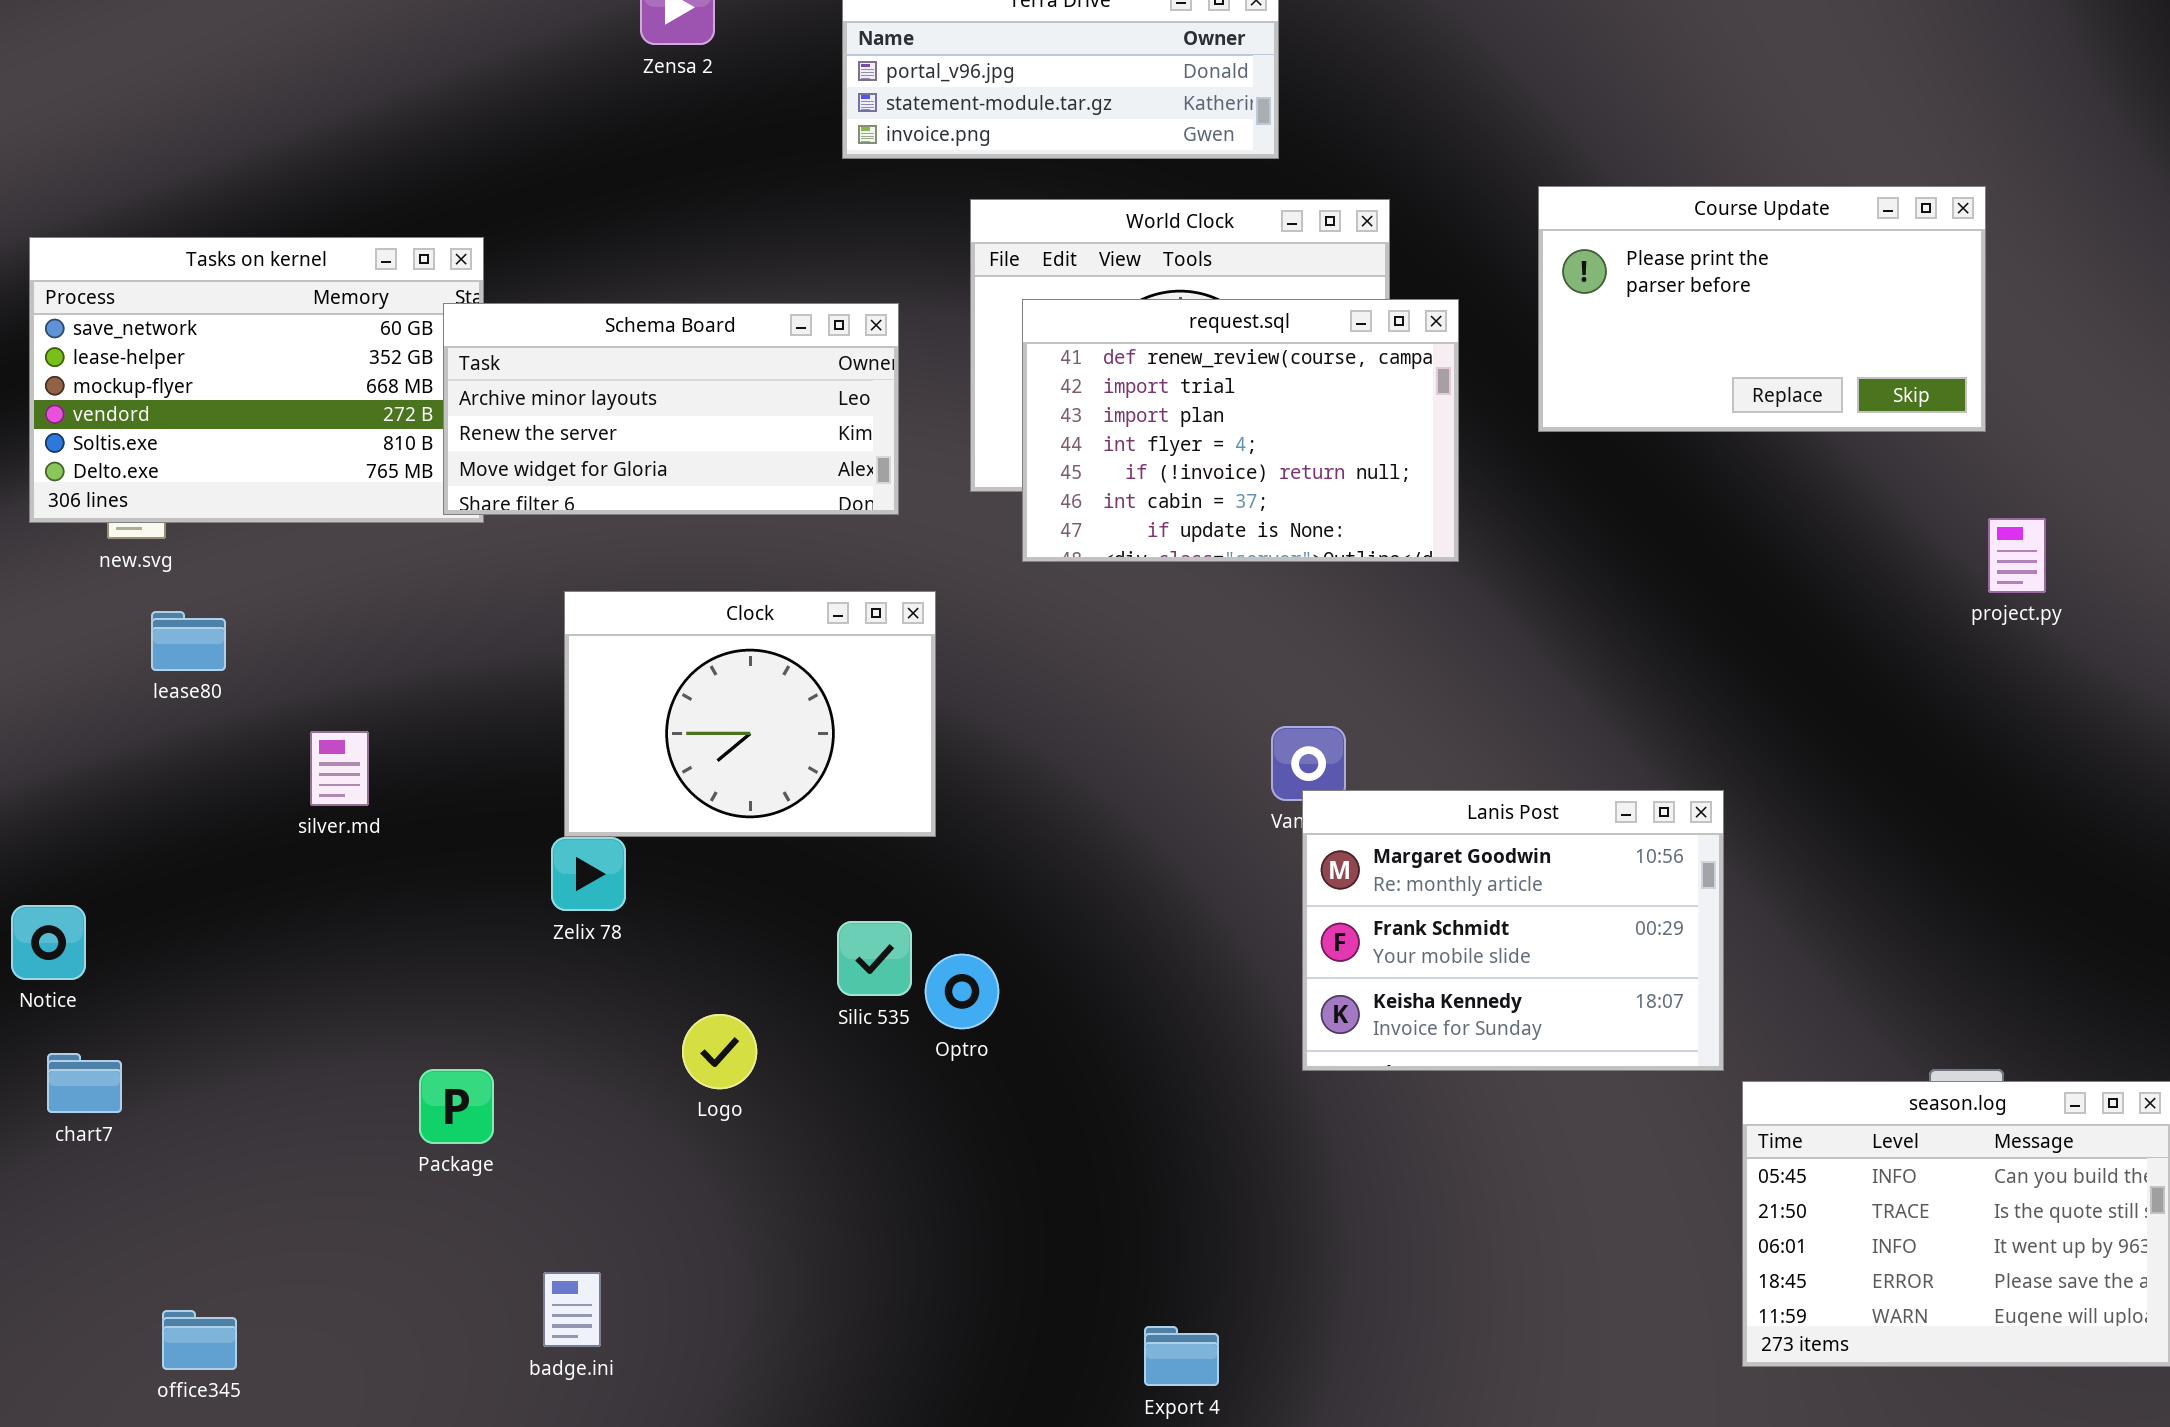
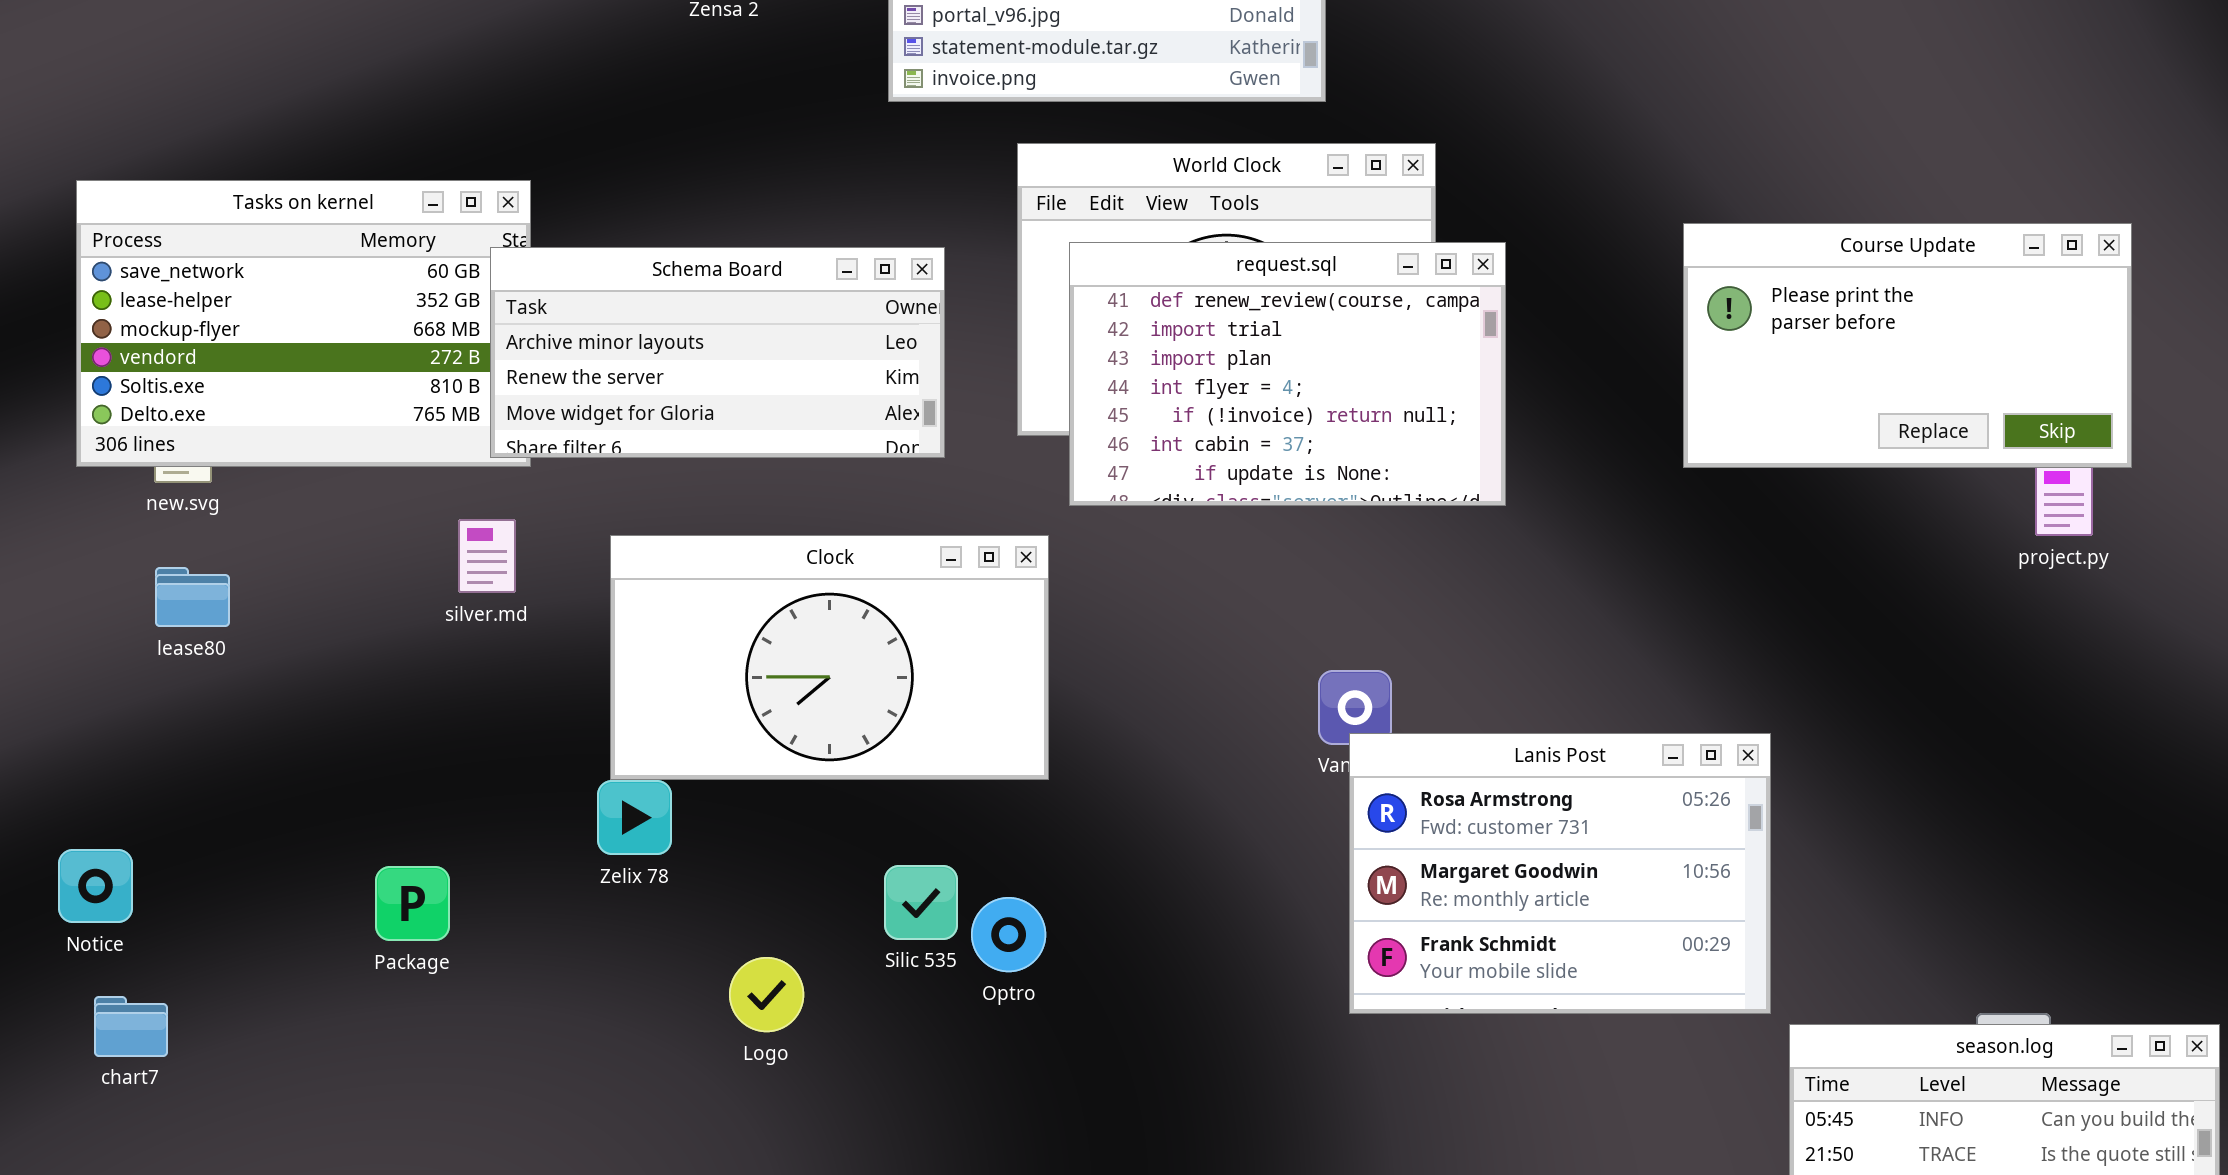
Course Update: [1538,186,1986,432] -> [1683,223,2132,468], moved
Clock: [564,591,936,837] -> [610,535,1049,780], resized
lease80: [151,611,226,671] -> [155,567,230,627], moved
silver.md: [310,731,369,806] -> [458,519,516,593], moved
Lanis Post: [1302,790,1724,1071] -> [1349,733,1771,1014], scrolled up 1 row
Package: [419,1069,494,1144] -> [375,866,450,941], moved

